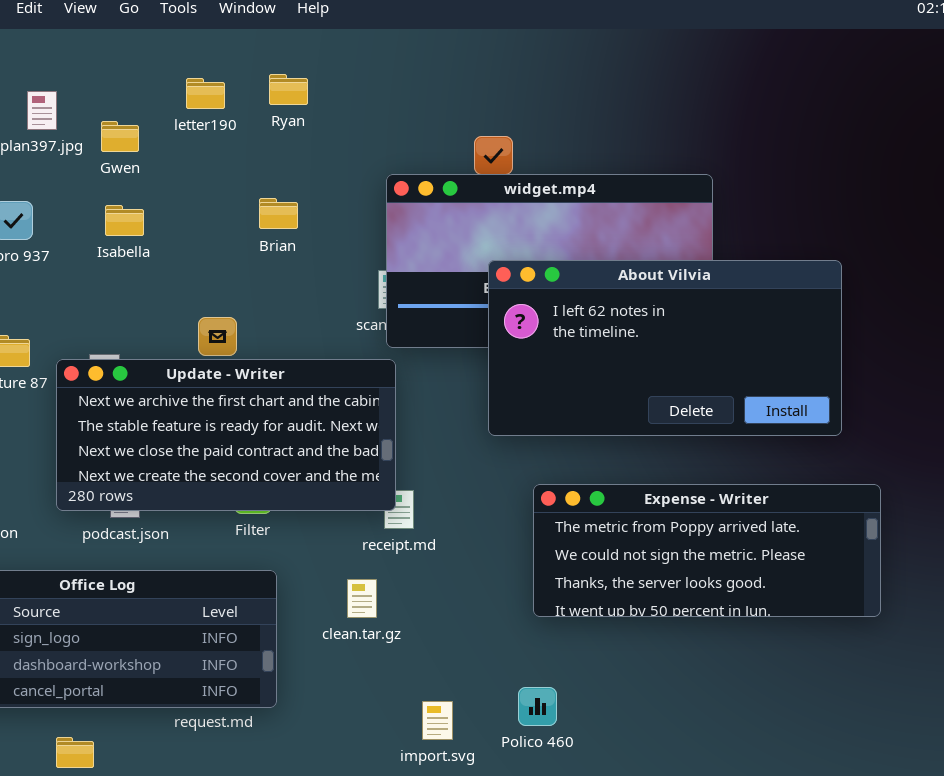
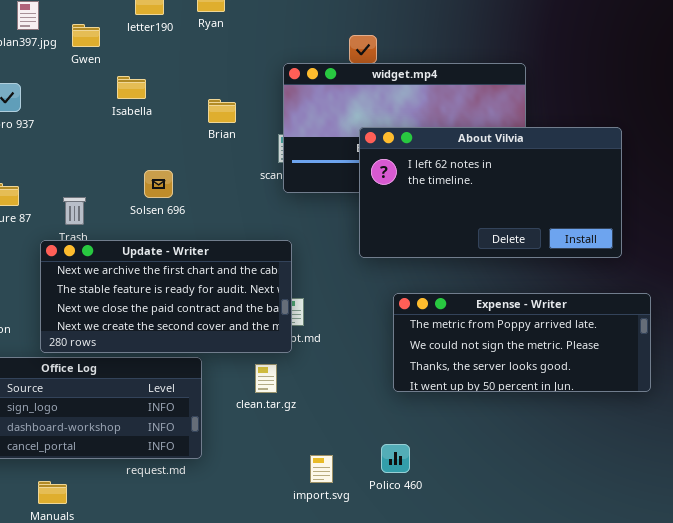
Brian: [259,198,298,229] -> [208,99,236,123], moved
Isabella: [105,205,144,236] -> [117,76,146,99], moved
Update - Writer: [56,359,396,511] -> [40,240,292,353], moved

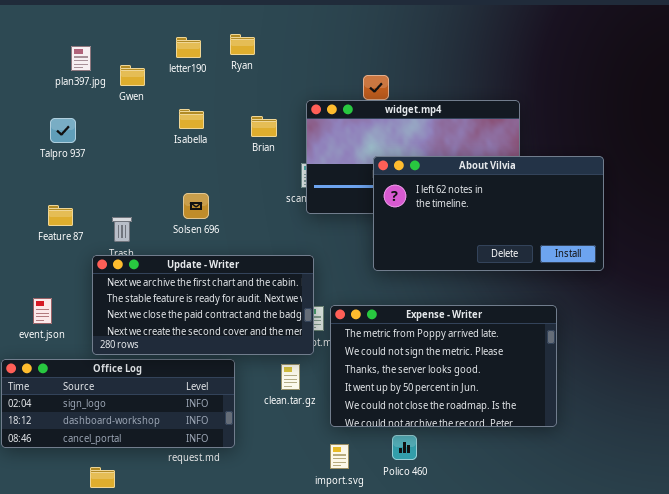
Isabella: [117,76,146,99] -> [179,109,204,129], moved
Brian: [208,99,236,123] -> [251,116,277,137], moved
Expense - Writer: [393,293,651,392] -> [330,305,557,427], moved, resized

